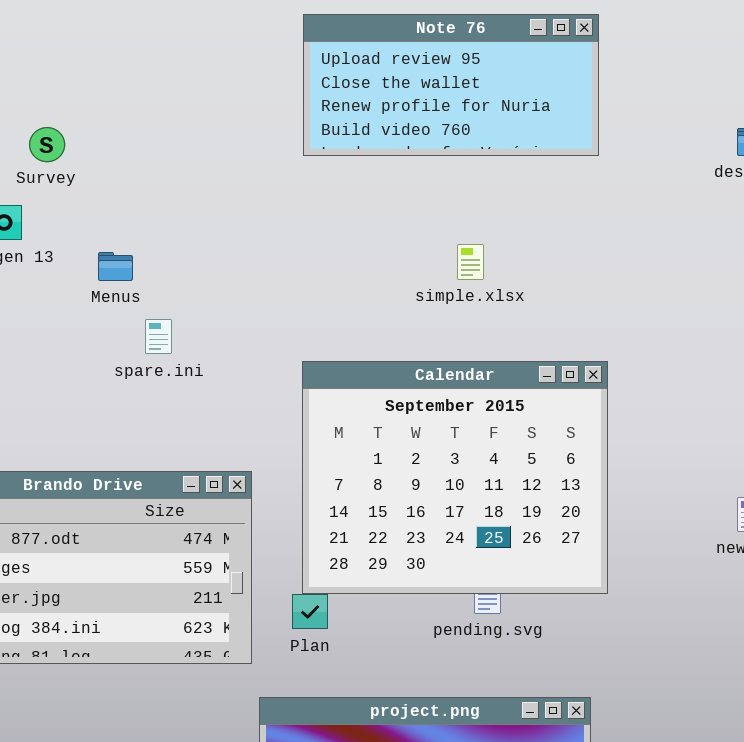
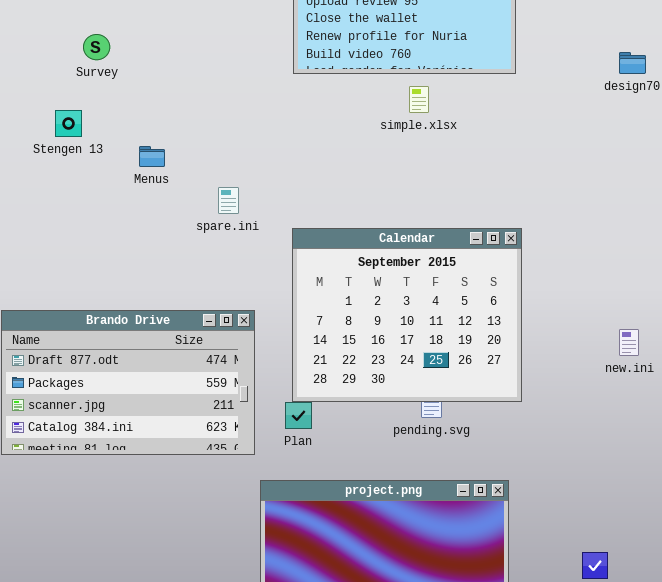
Survey: [29,127,65,162] -> [83,34,110,60], moved
simple.xlsx: [457,244,484,280] -> [409,86,429,113], moved
spare.ini: [145,319,172,354] -> [218,187,239,214], moved

